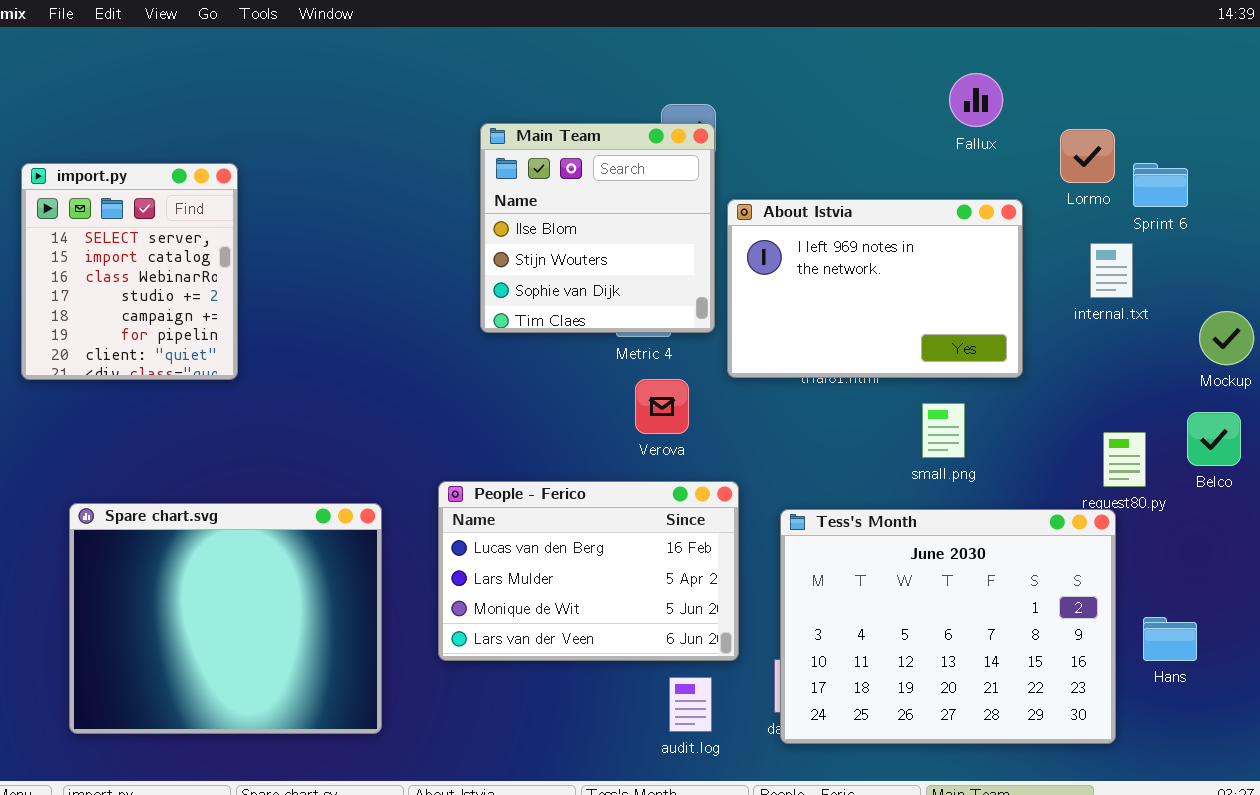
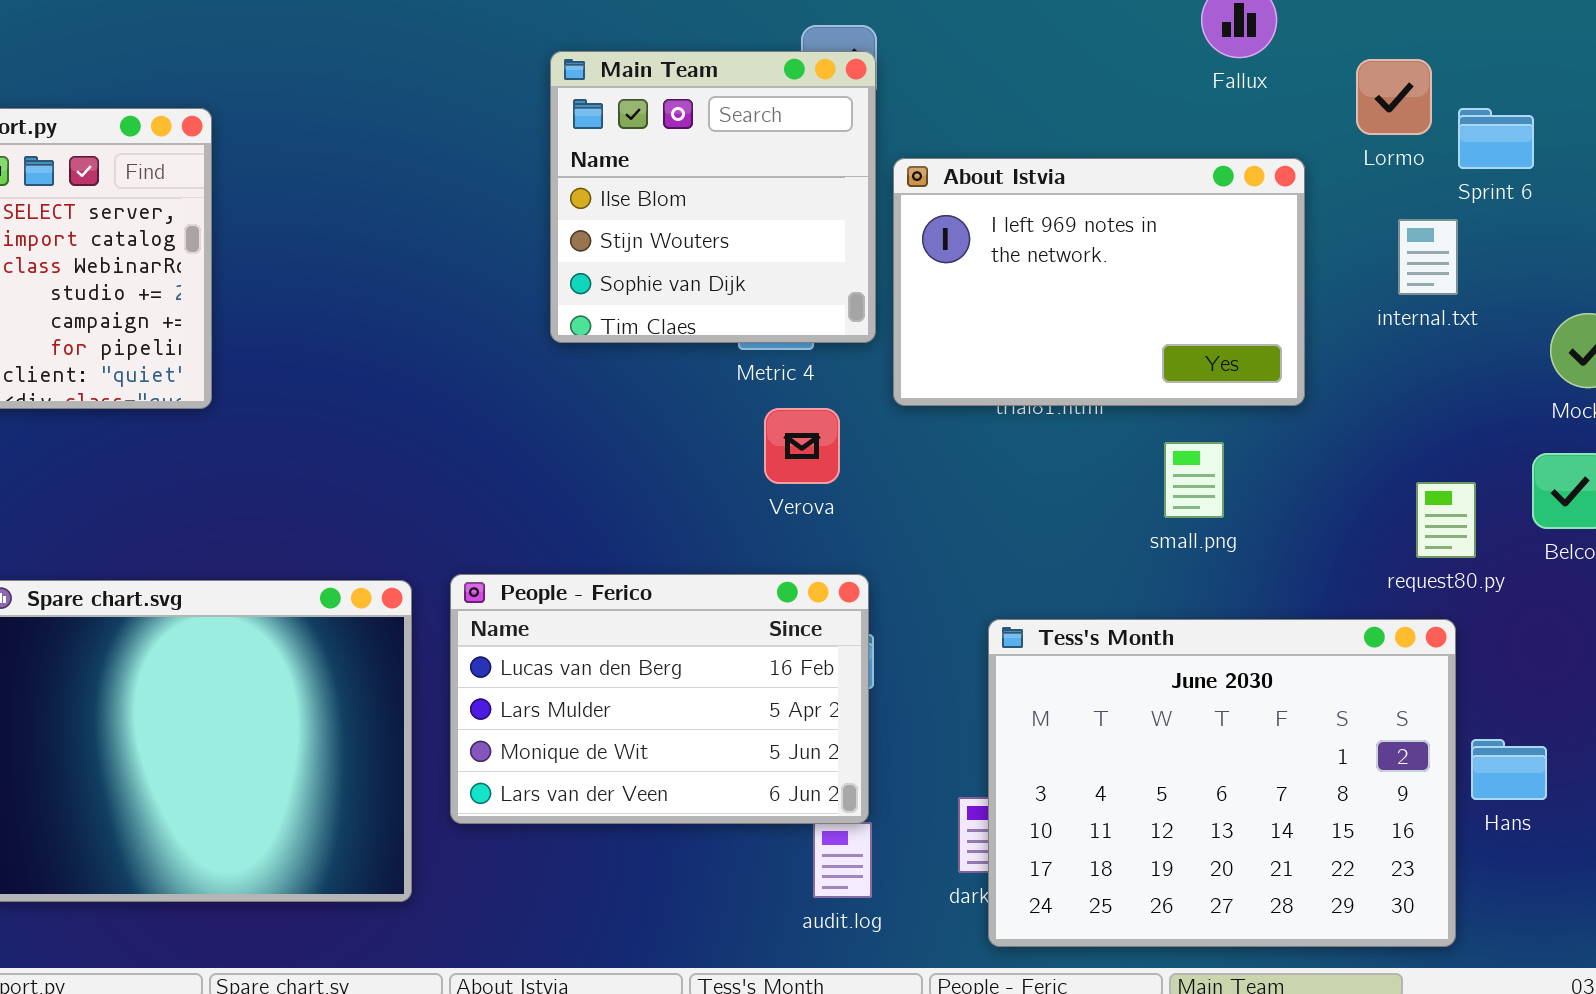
People - Ferico: [438,481,739,661] -> [450,574,869,824], moved
Tess's Month: [780,509,1116,744] -> [988,619,1456,947], moved

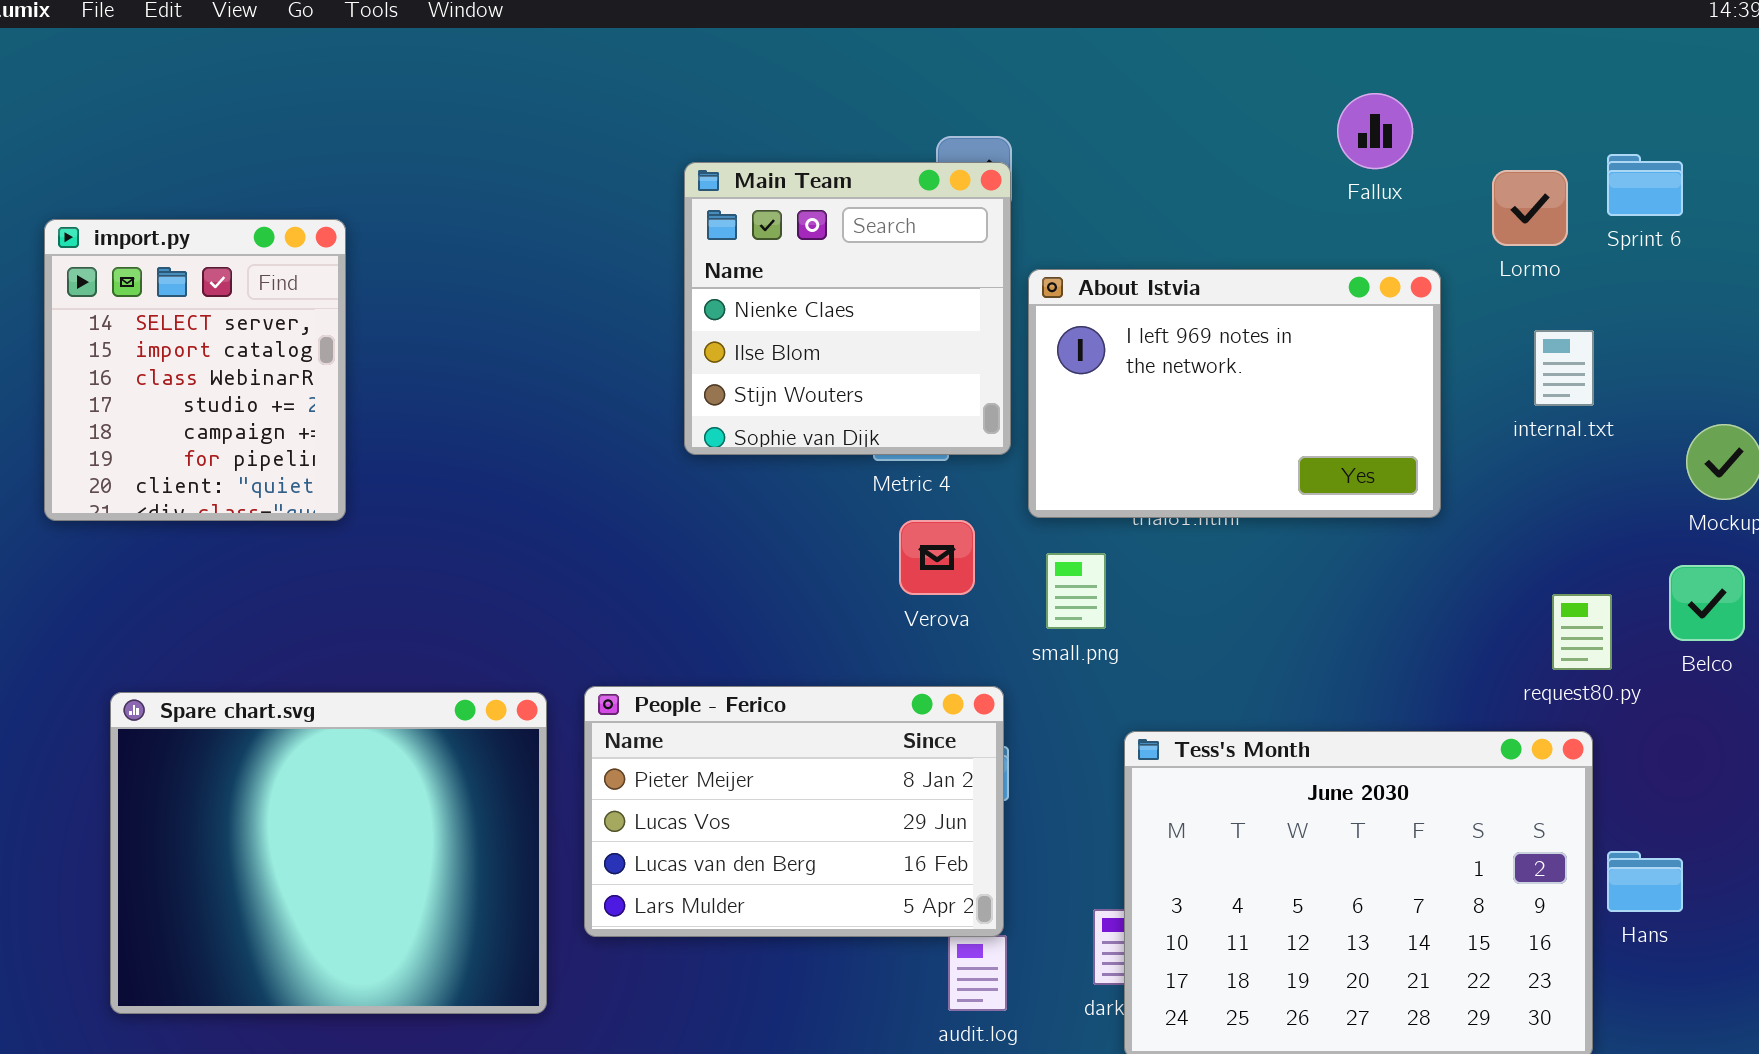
Main Team: [550,51,876,343] -> [684,162,1011,455], scrolled up 1 row
Sprint 6: [1458,108,1534,169] -> [1607,154,1683,216], moved
small.png: [1164,442,1224,518] -> [1046,553,1106,629], moved
People - Ferico: [450,574,869,824] -> [584,686,1004,937], scrolled up 2 rows

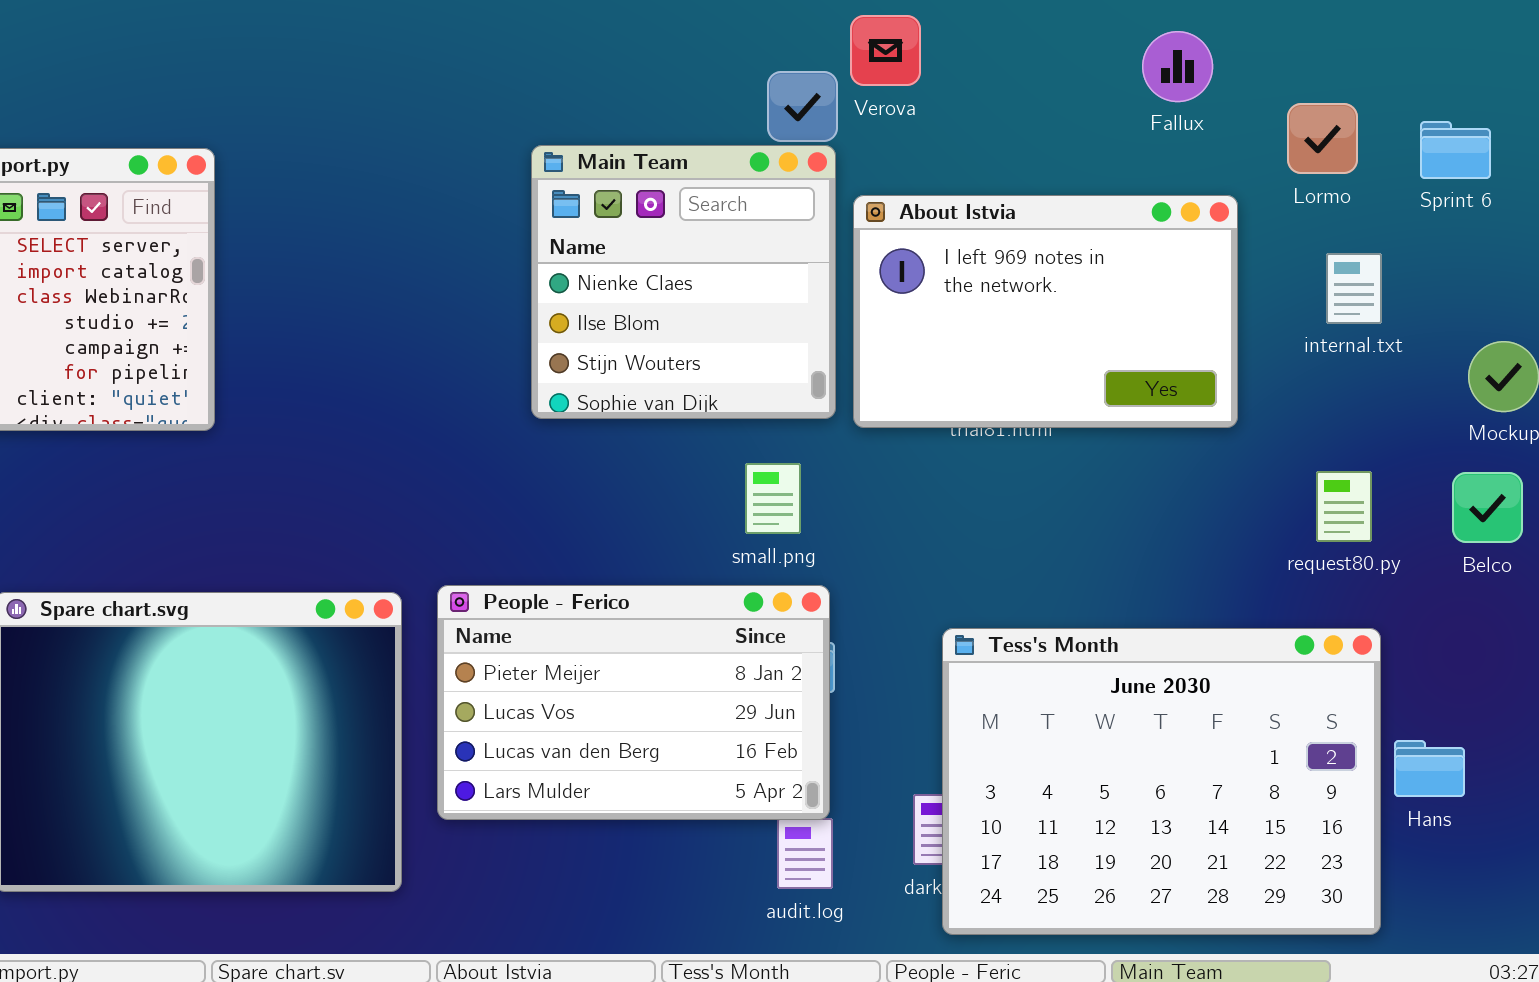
Sprint 6: [1607,154,1683,216] -> [1420,121,1491,179], moved
Main Team: [684,162,1011,455] -> [531,145,836,419], moved
Verova: [899,520,975,595] -> [850,15,921,86], moved
small.png: [1046,553,1106,629] -> [745,463,801,534], moved
request80.py: [1552,594,1612,670] -> [1316,471,1372,542], moved

